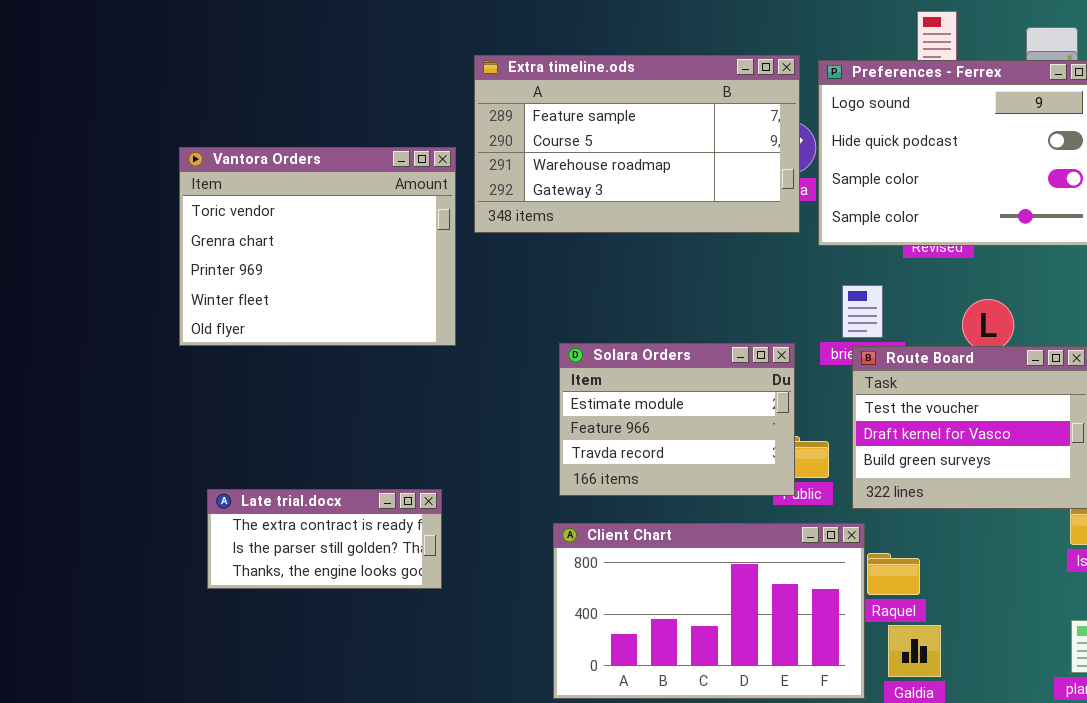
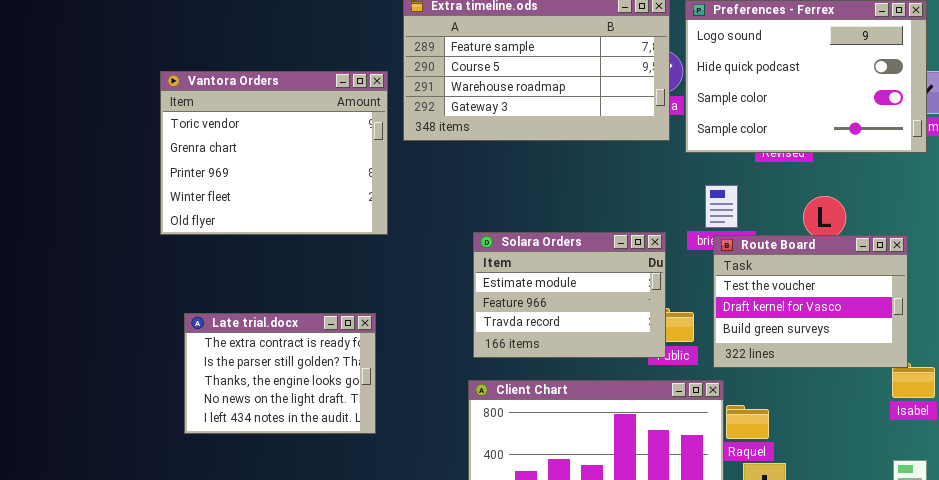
Late trial.docx: [207,489,442,589] -> [184,313,376,434], resized

